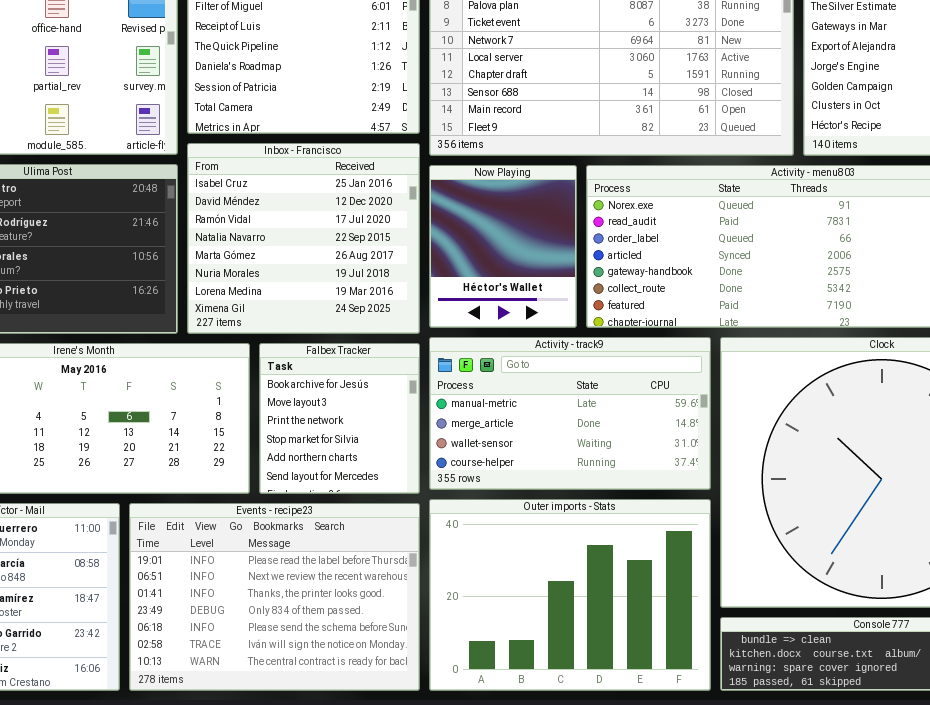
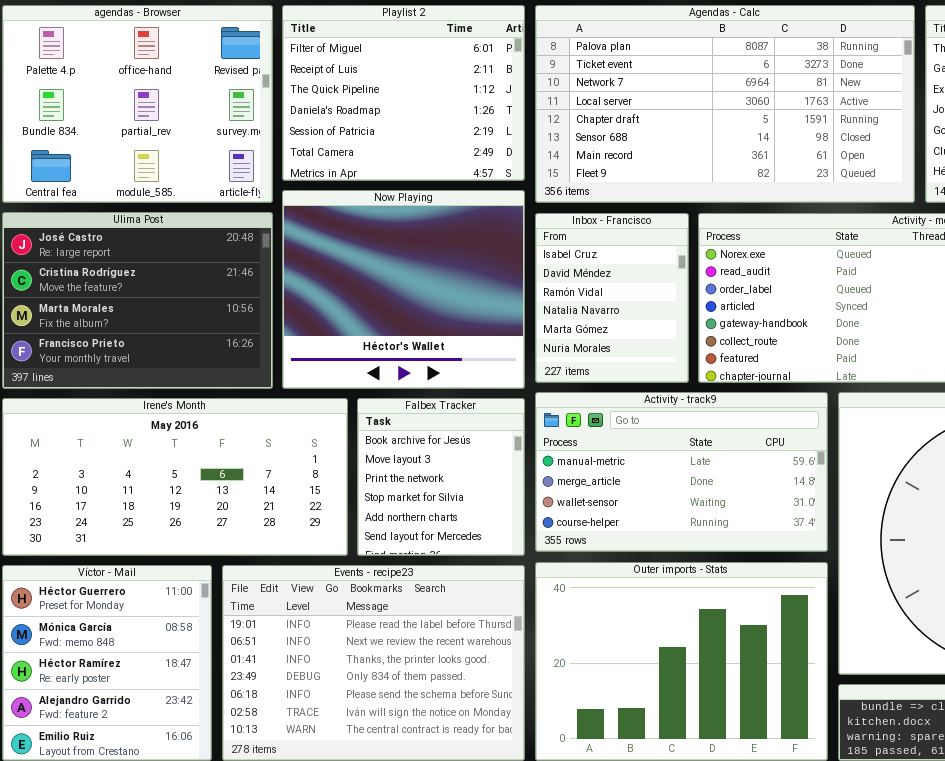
Inbox - Francisco: [187,143,420,334] -> [535,213,689,383], moved, resized
Now Playing: [429,165,577,328] -> [282,190,525,389], moved, resized

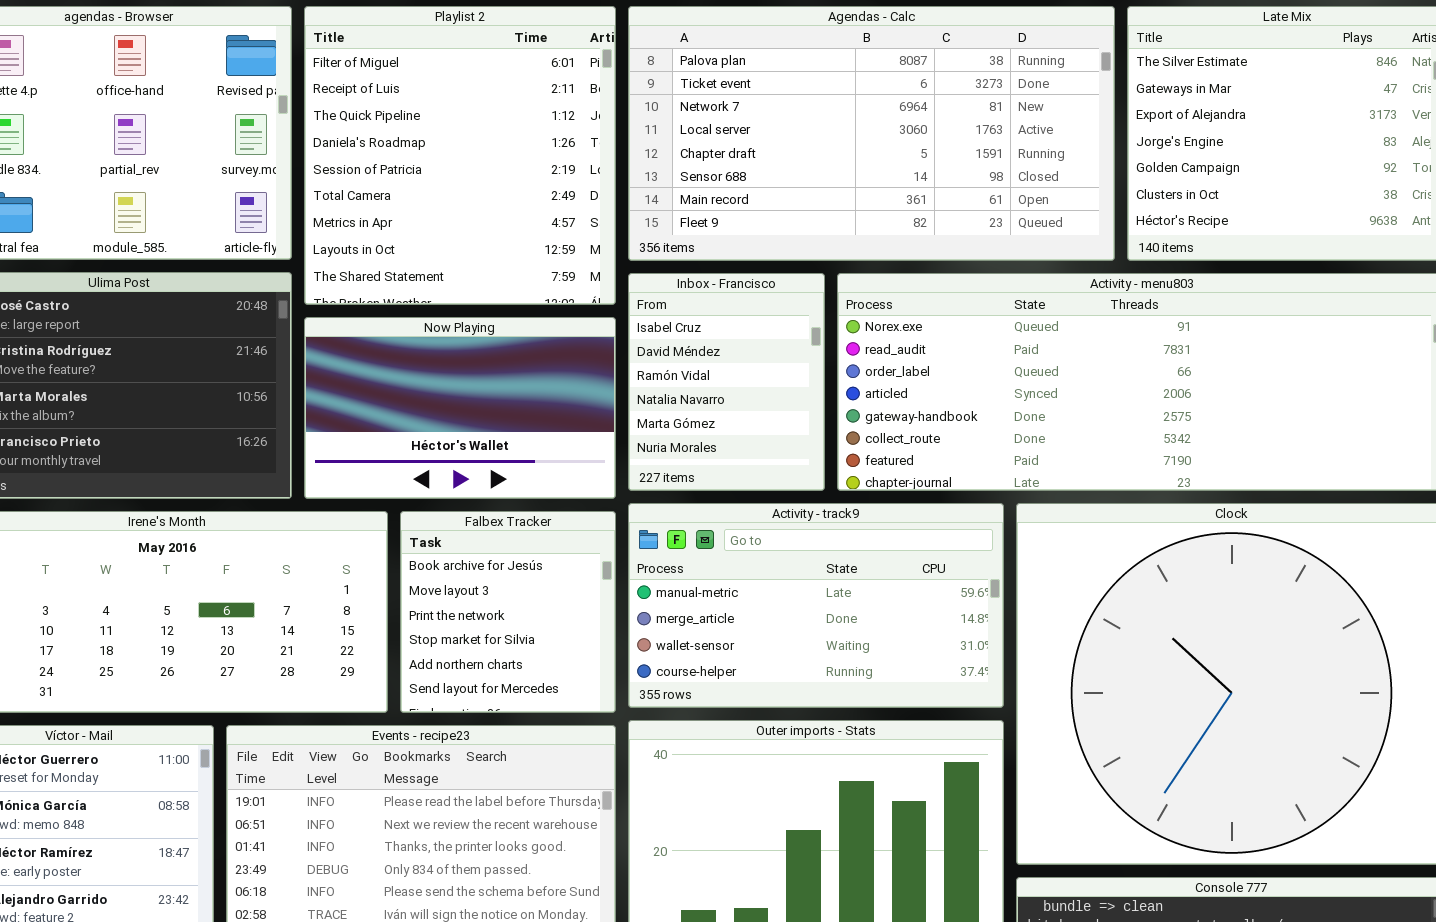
Playlist 2: [282,5,525,181] -> [304,6,616,305], resized
Now Playing: [282,190,525,389] -> [304,317,616,499], resized

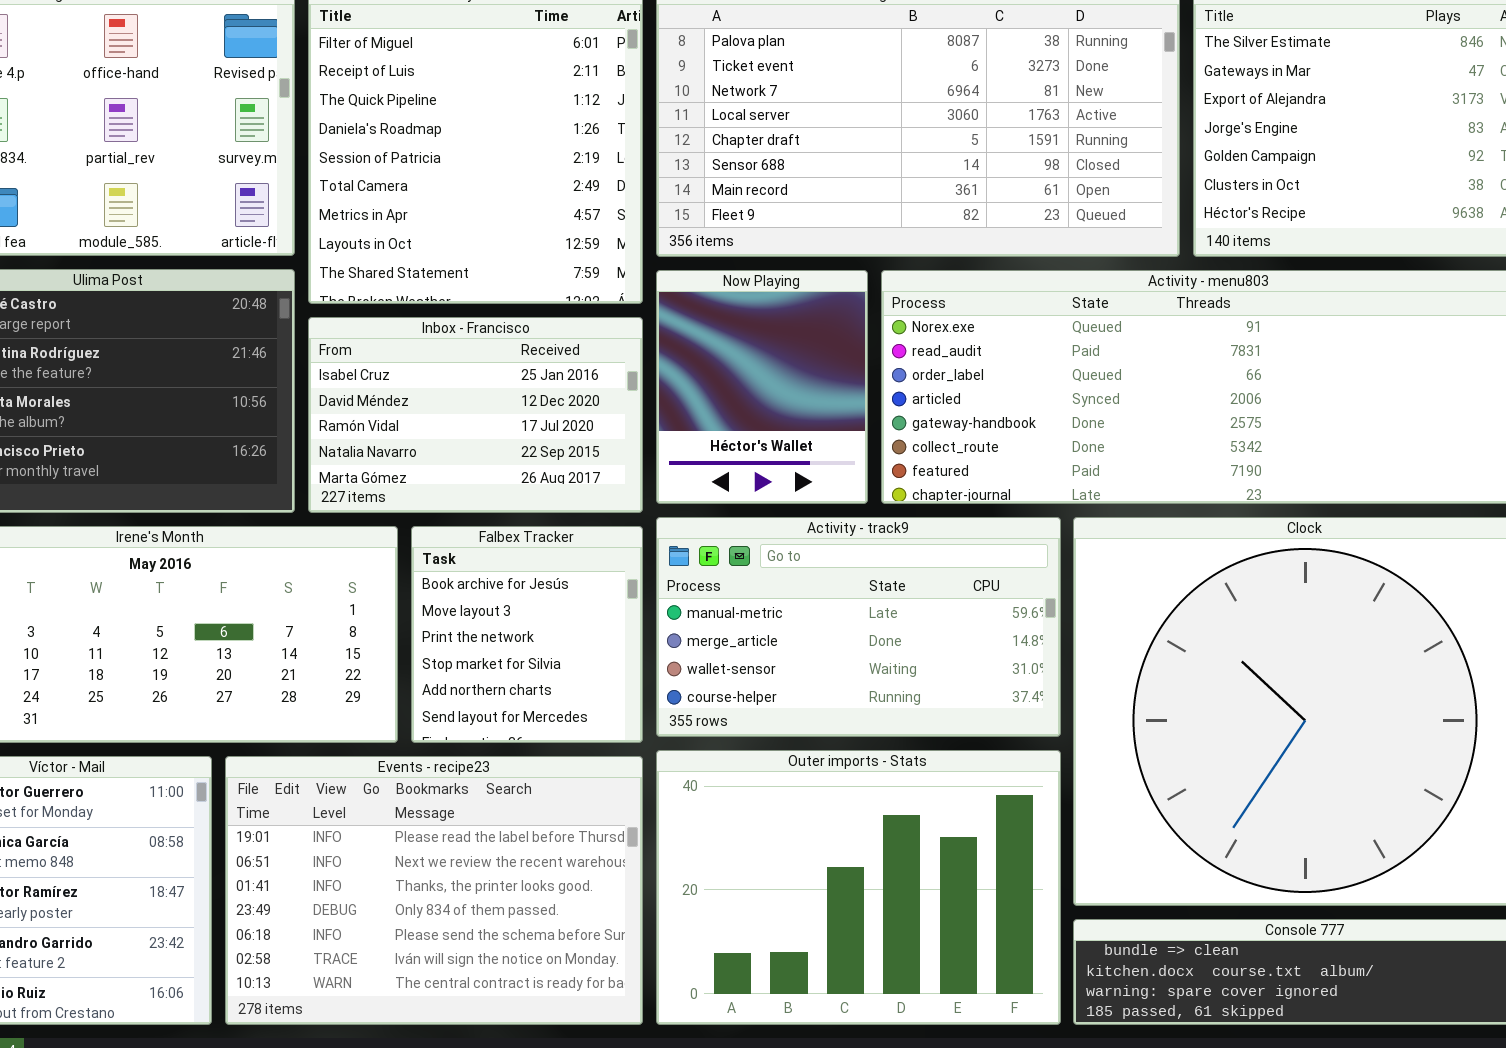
Inbox - Francisco: [628,273,825,491] -> [308,317,643,513], moved, resized
Now Playing: [304,317,616,499] -> [656,270,868,504], moved, resized

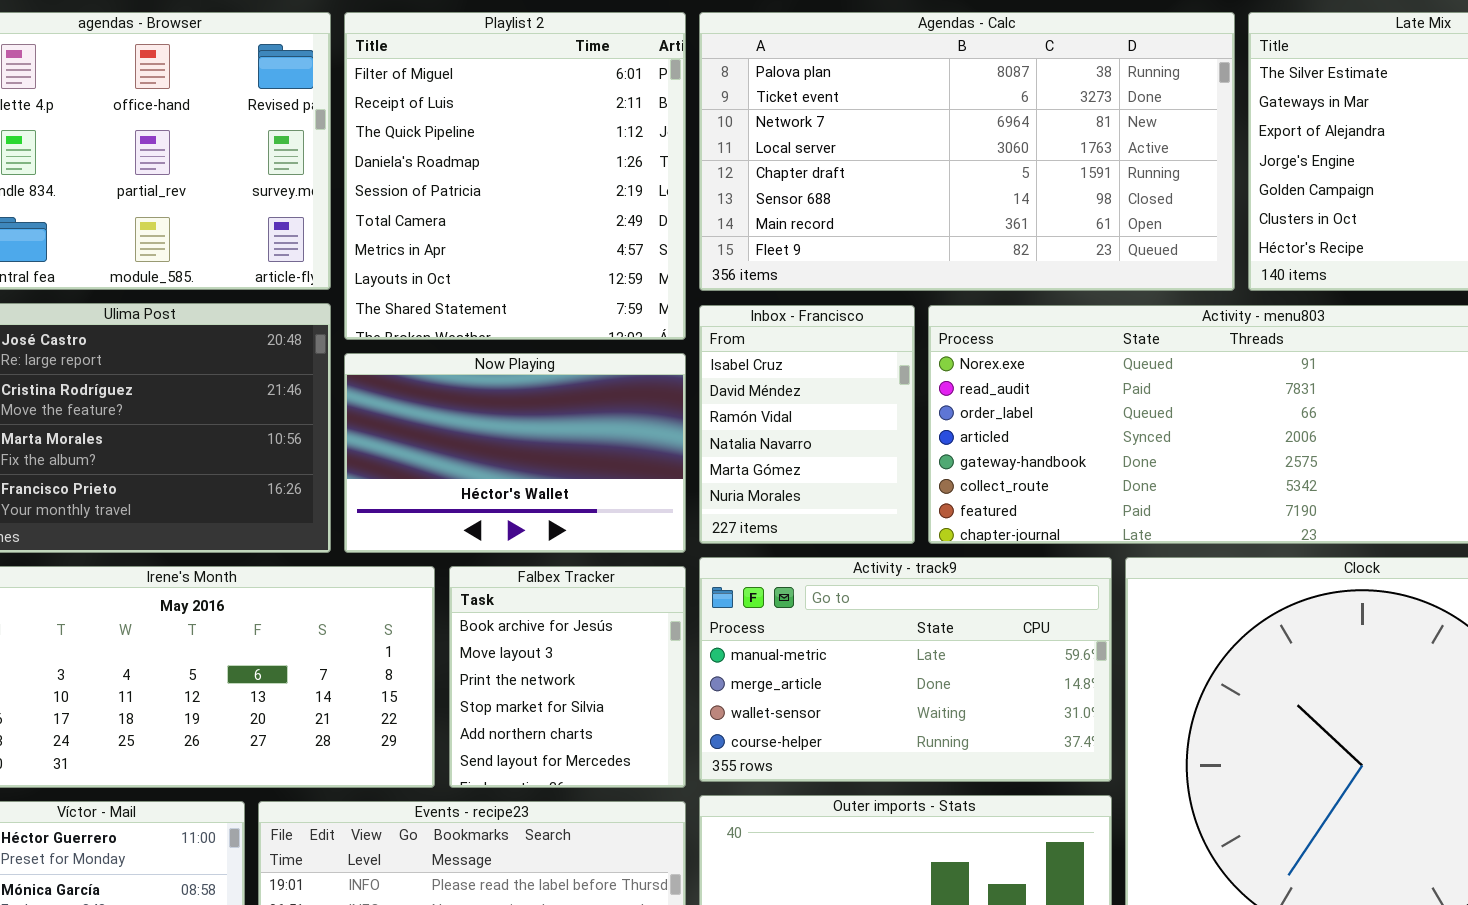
Now Playing: [656,270,868,504] -> [344,353,686,553], moved, resized
Inbox - Francisco: [308,317,643,513] -> [699,305,915,544], moved, resized

